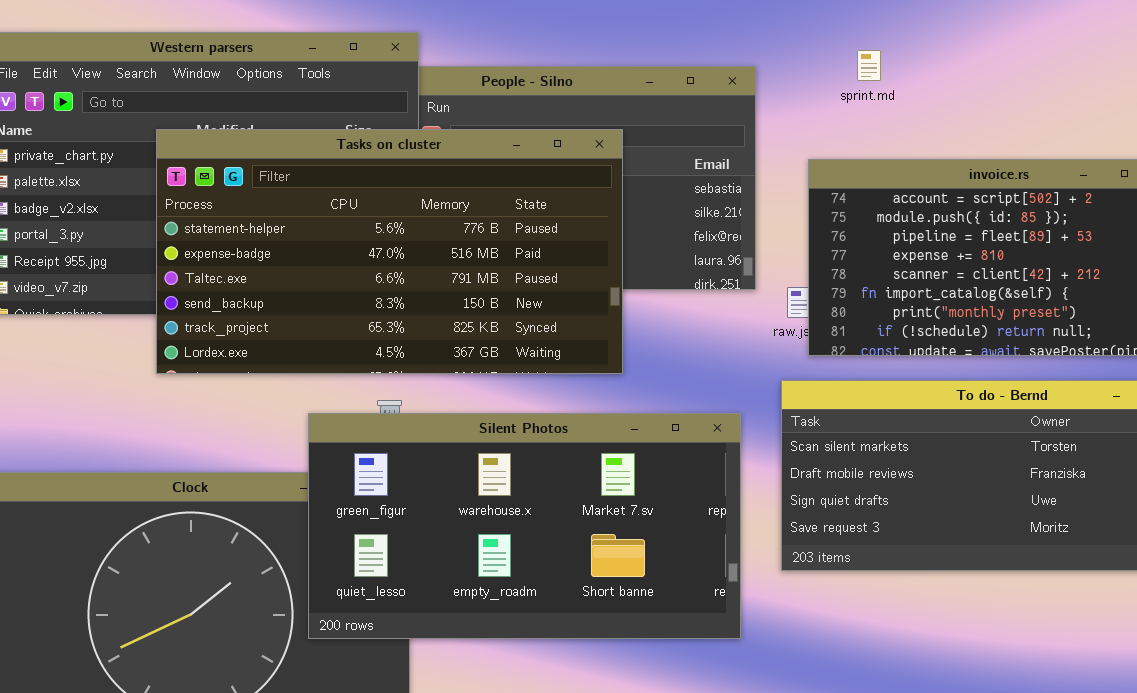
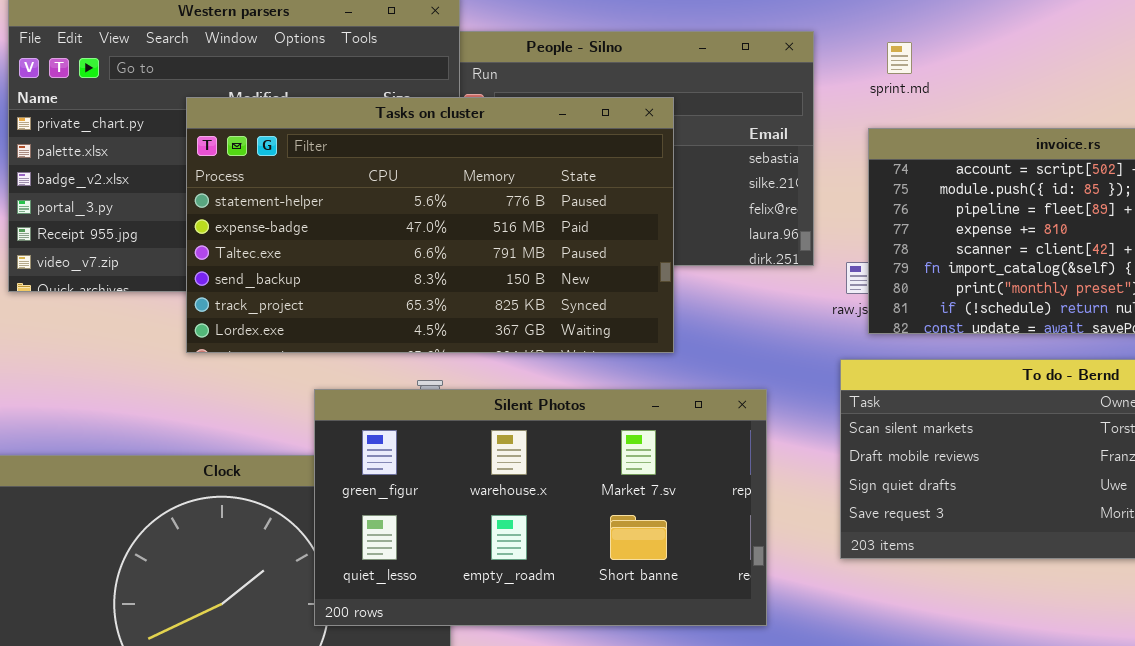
sprint.md: [857,50,881,81] -> [887,42,912,74], moved
Silent Photos: [308,413,741,639] -> [314,389,767,626], moved

